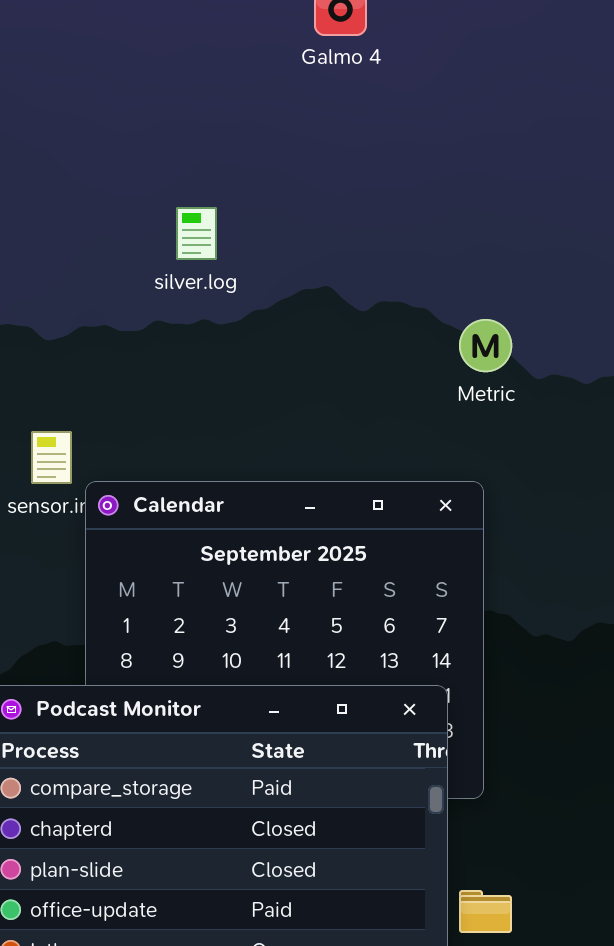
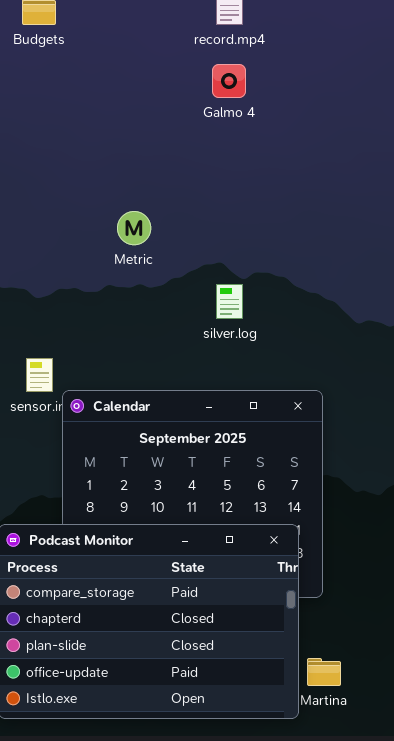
silver.log: [176,207,217,260] -> [216,284,243,319], moved
Metric: [459,319,512,372] -> [117,211,151,245], moved

